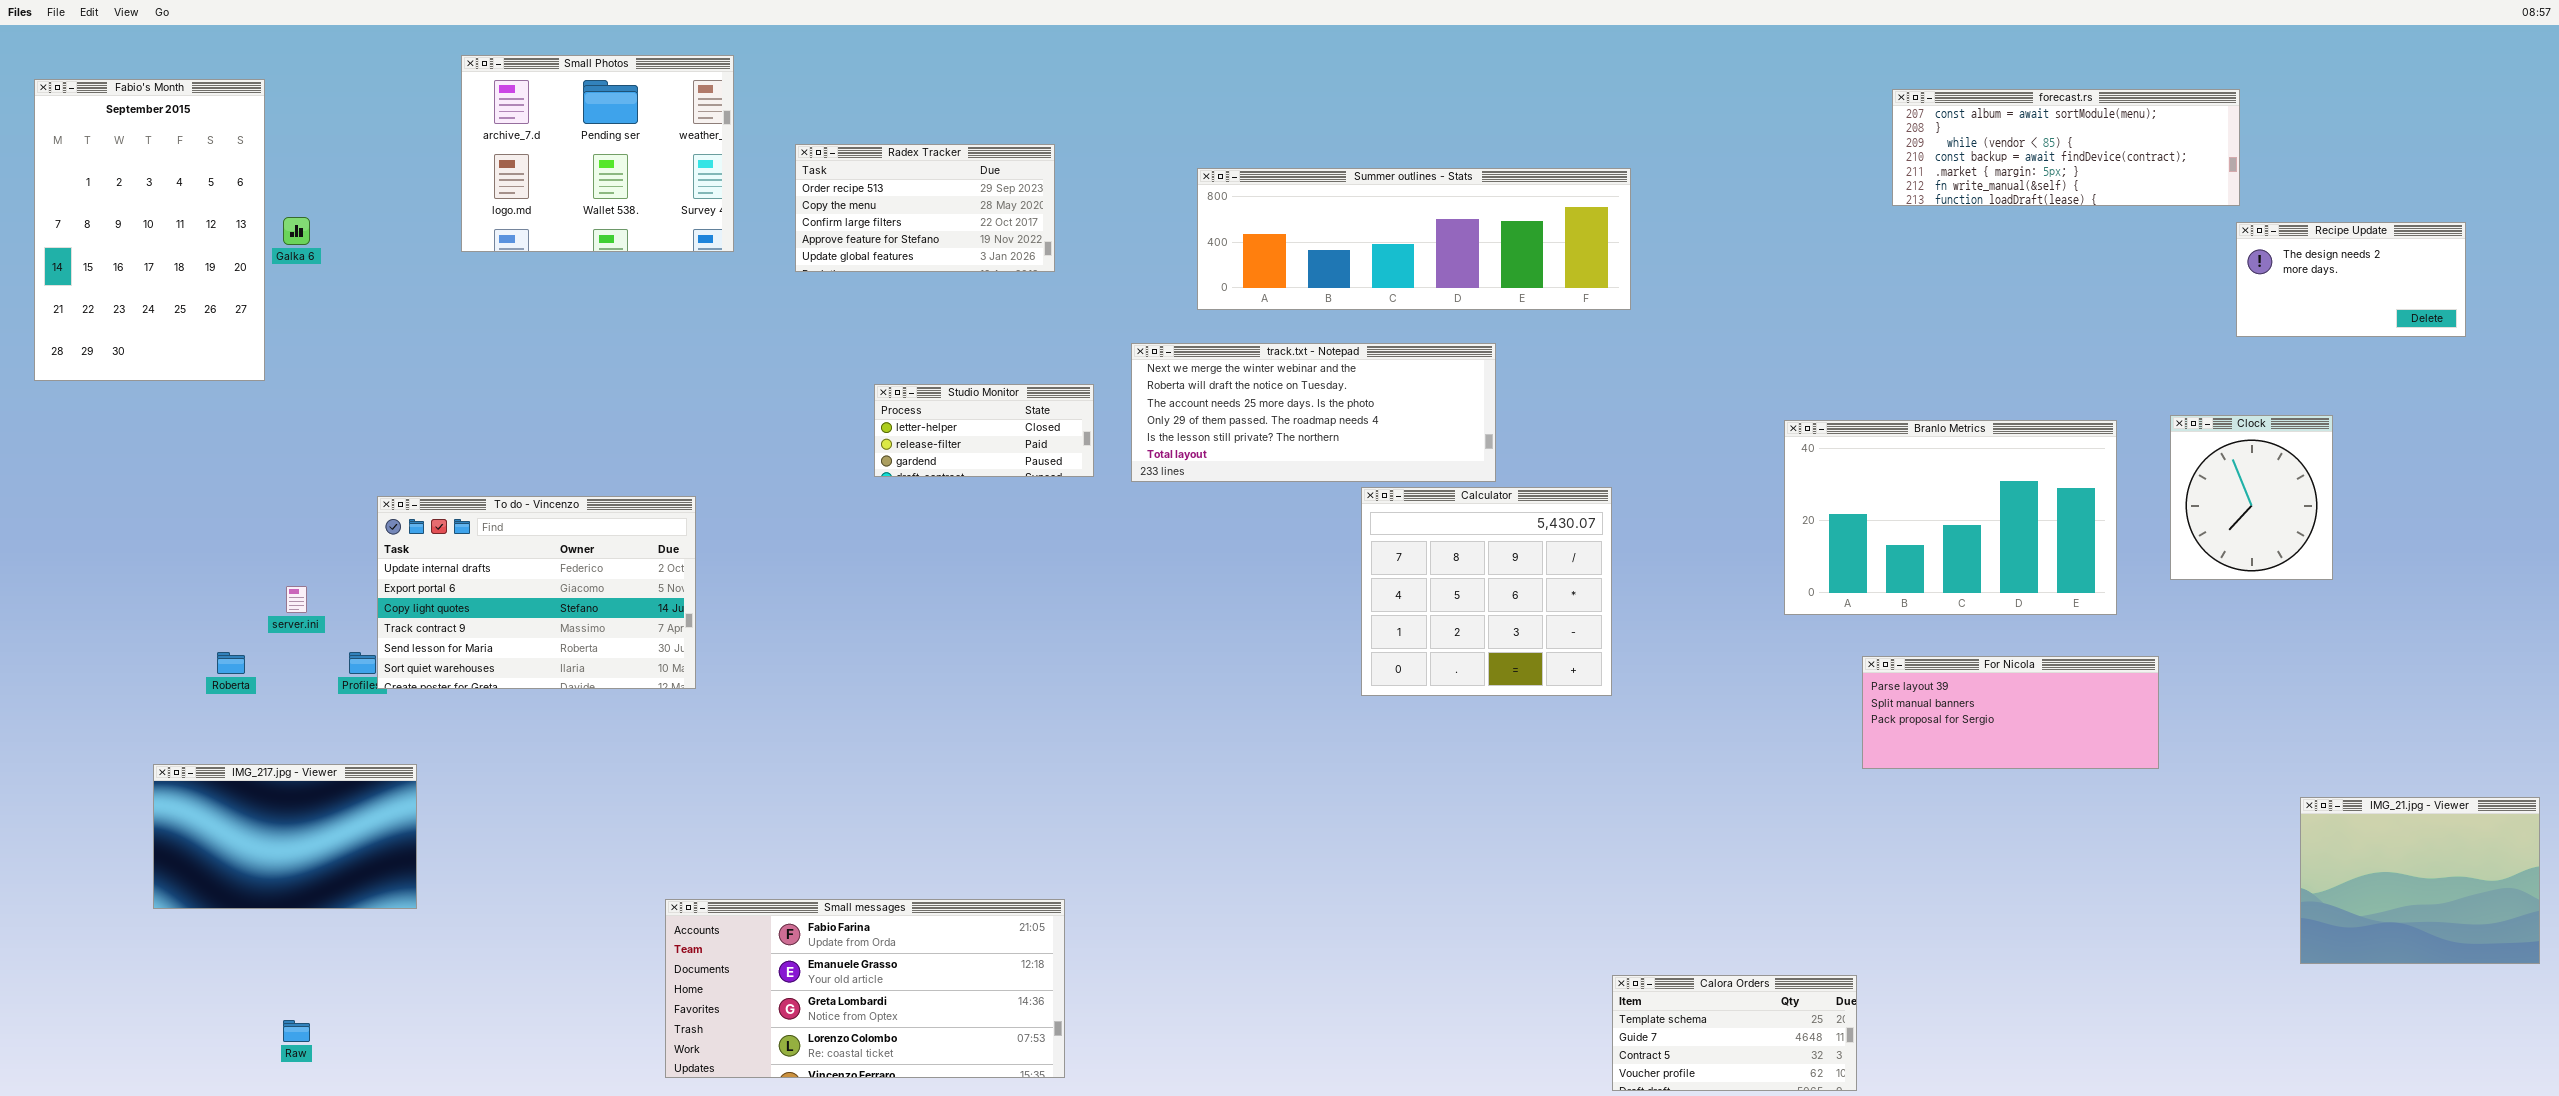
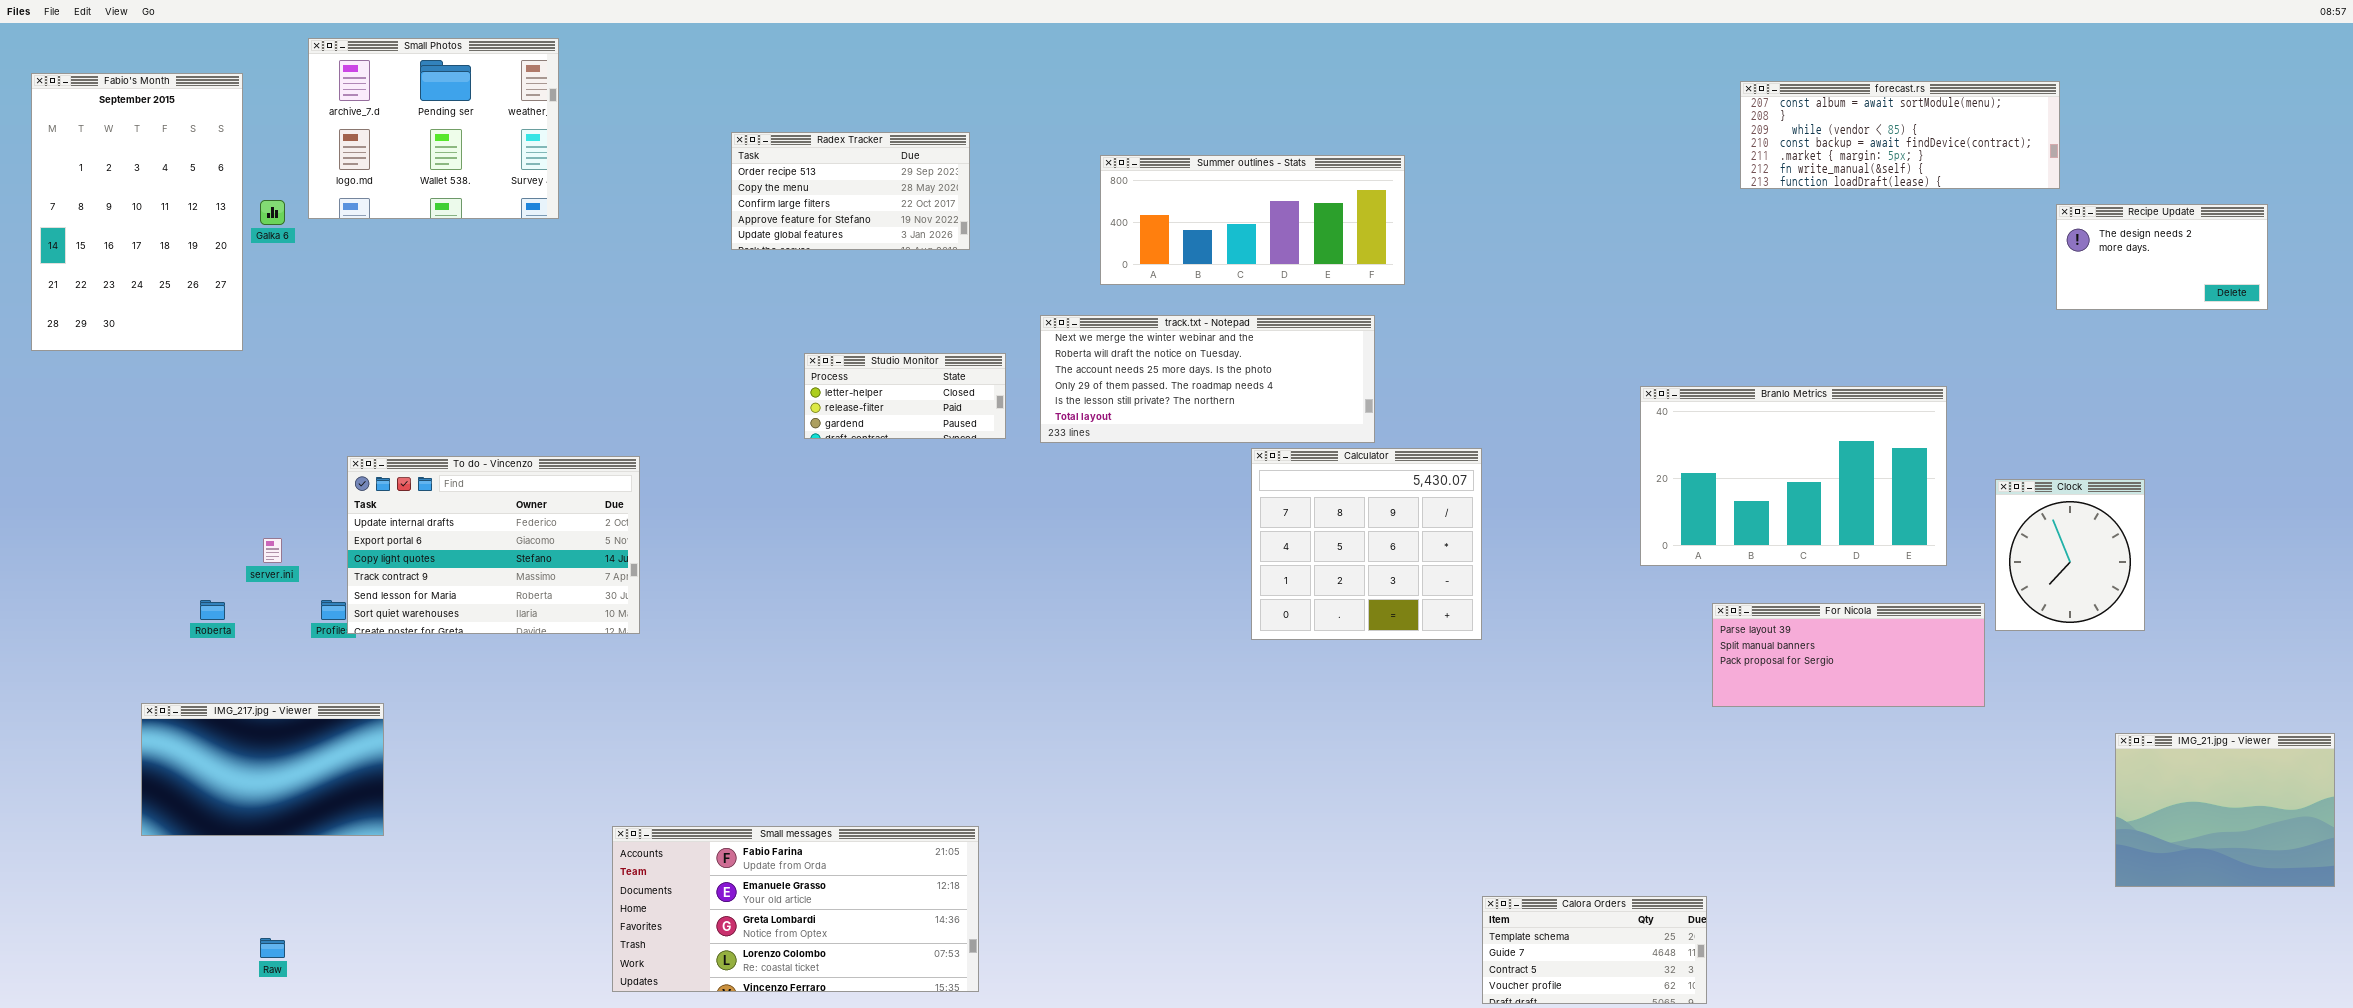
Small Photos: [461,55,734,252] -> [308,38,559,219], moved
Summer outlines - Stats: [1197,168,1631,310] -> [1100,155,1405,285], resized
Clock: [2170,415,2333,580] -> [1995,479,2145,631], moved

